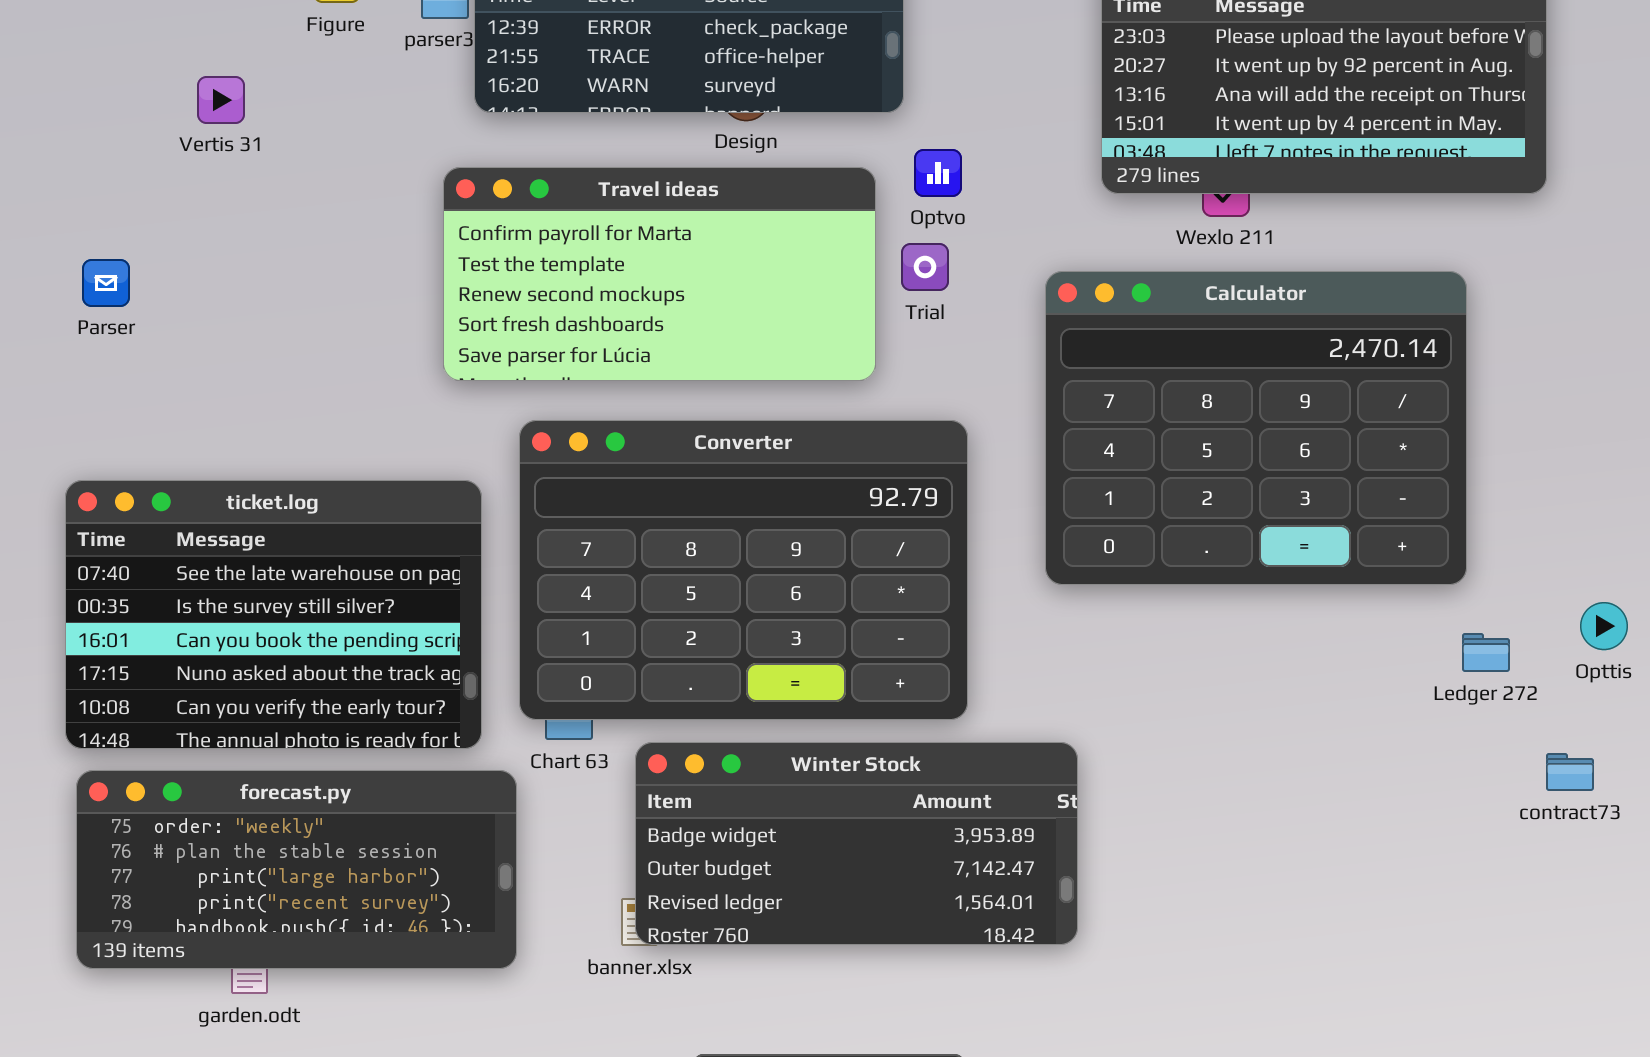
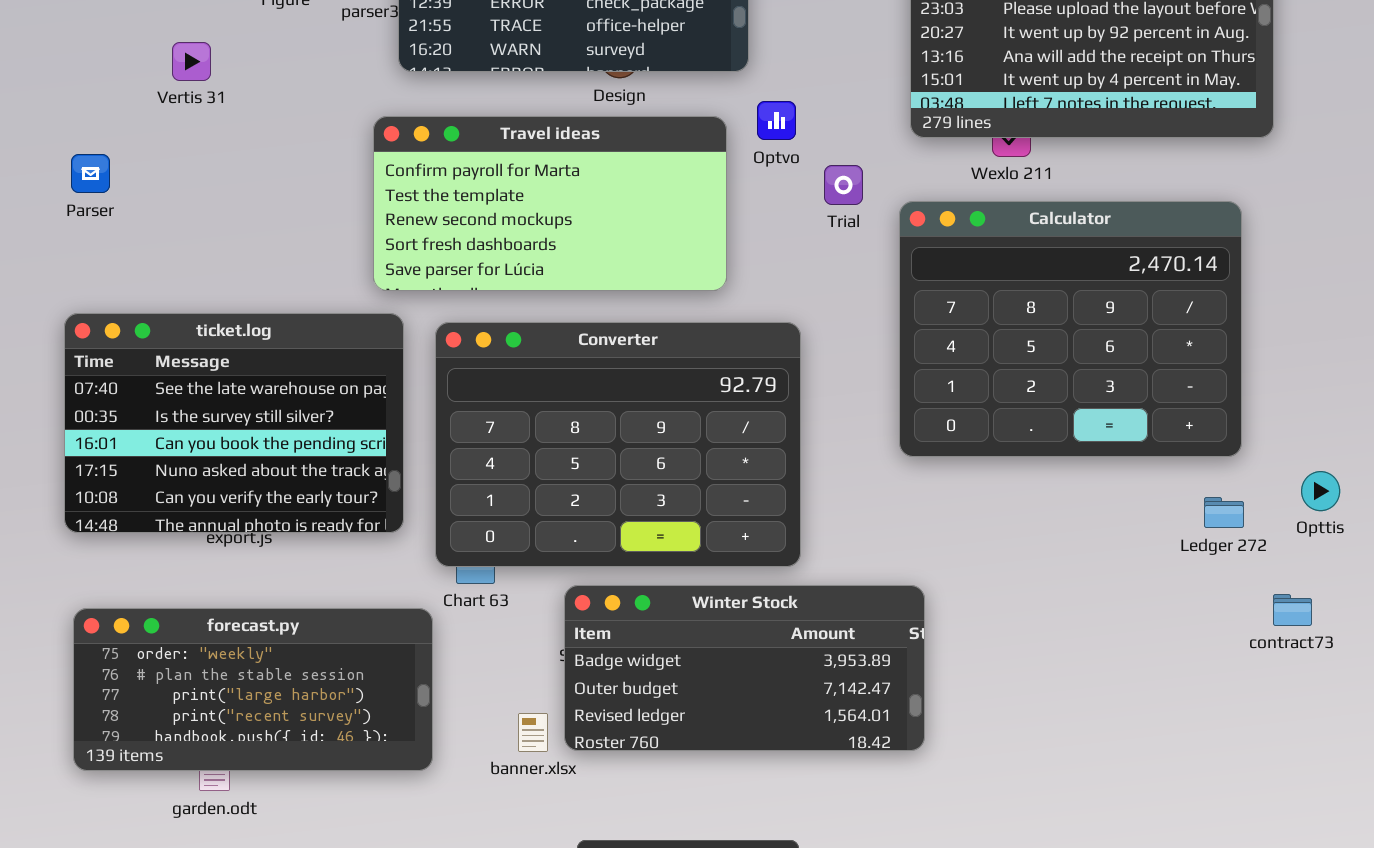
Trial: [901,243,949,291] -> [824,165,863,205], moved
Parser: [82,259,130,307] -> [71,154,110,193], moved
Calculator: [1045,271,1467,585] -> [899,201,1242,457], moved
ticket.log: [65,480,482,749] -> [64,313,404,533], moved
Winter Stock: [635,742,1078,945] -> [564,585,925,751], moved

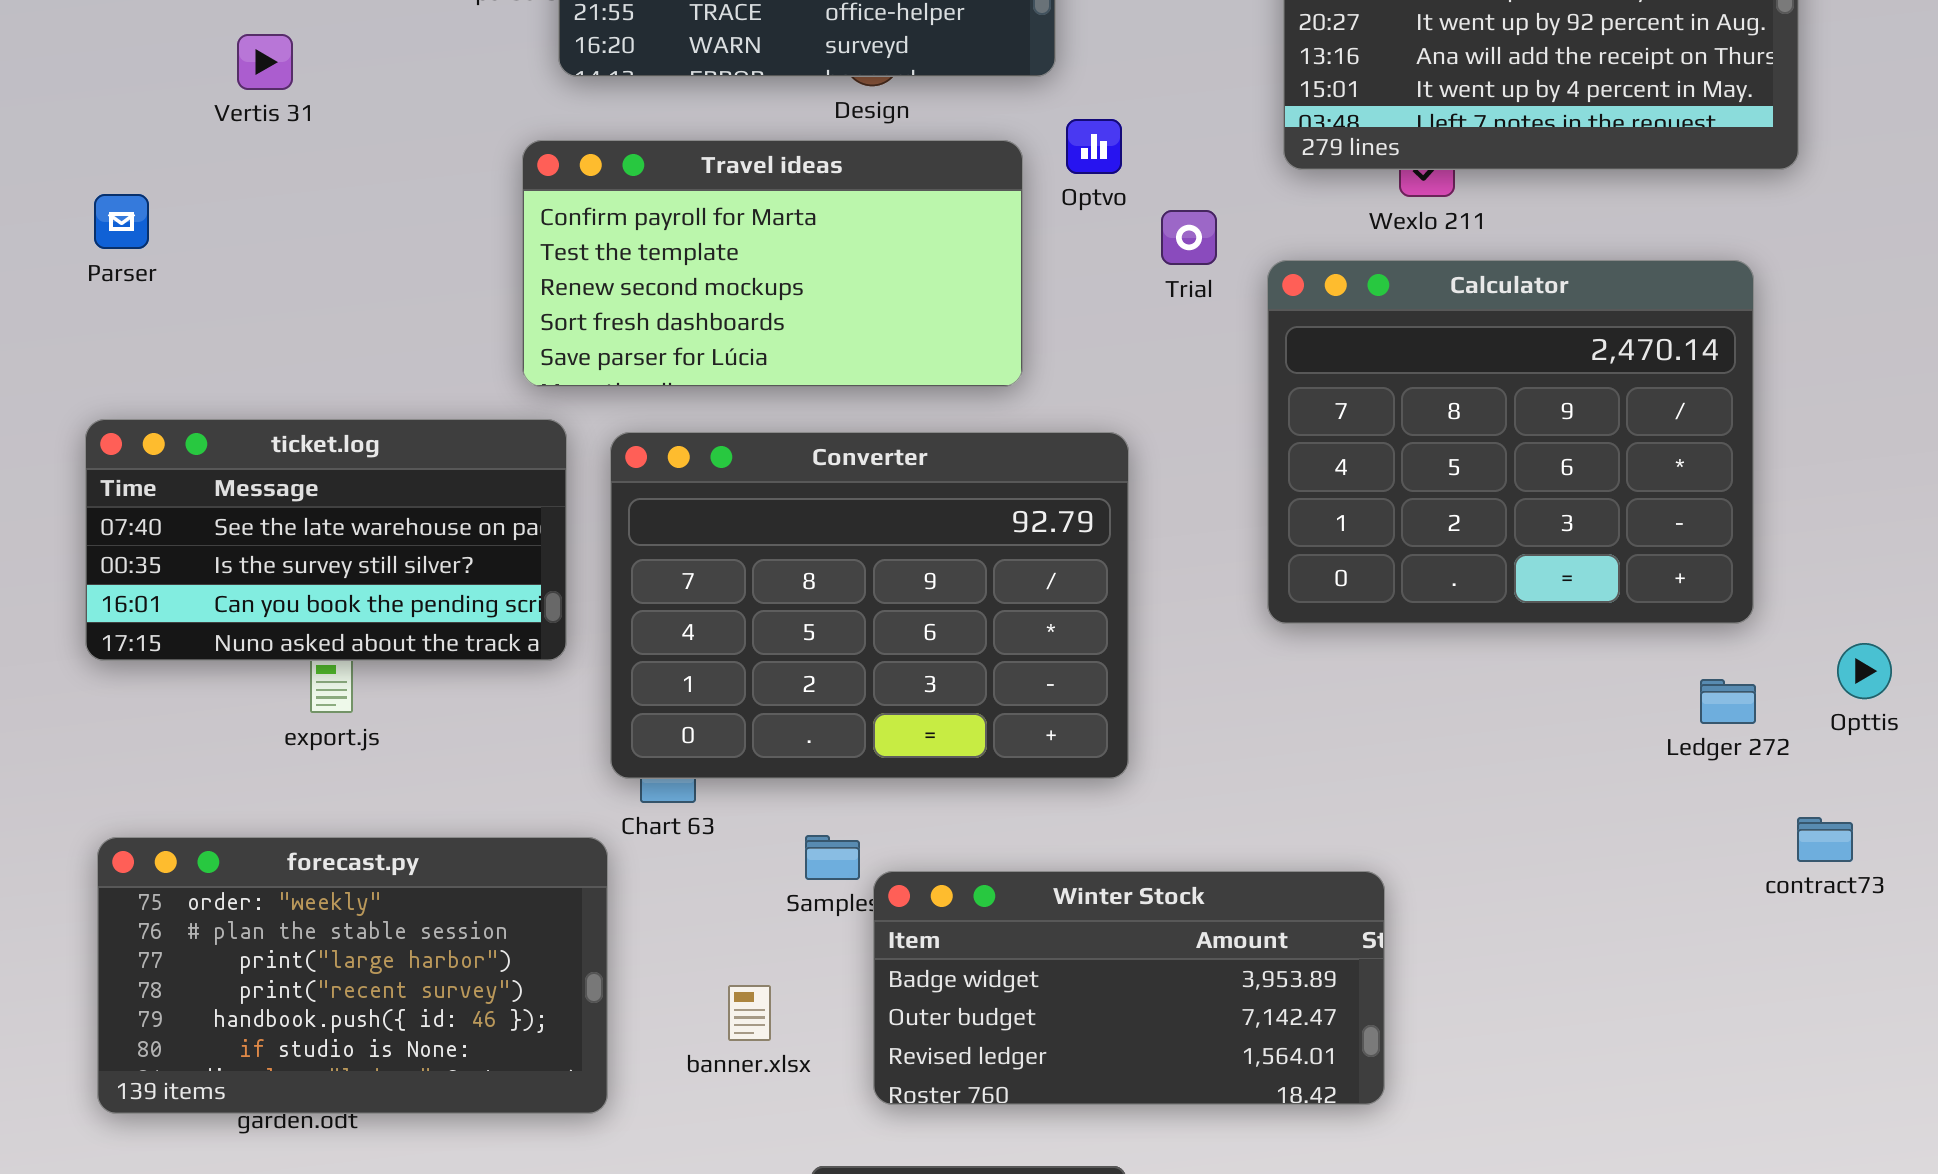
ticket.log: [64,313,404,533] -> [85,419,567,661], resized
Winter Stock: [564,585,925,751] -> [873,871,1385,1105], moved
forecast.py: [73,608,433,771] -> [97,837,608,1114], resized

